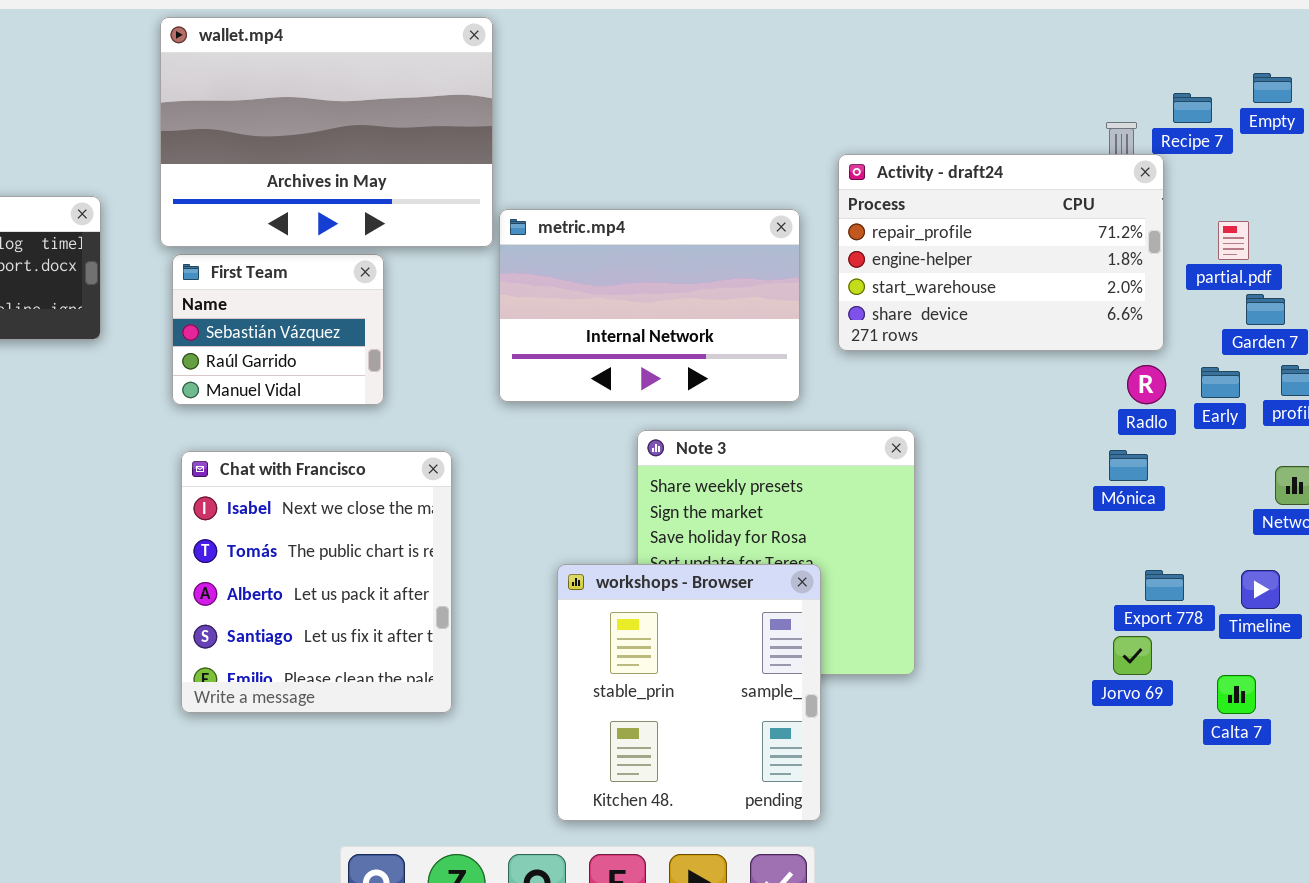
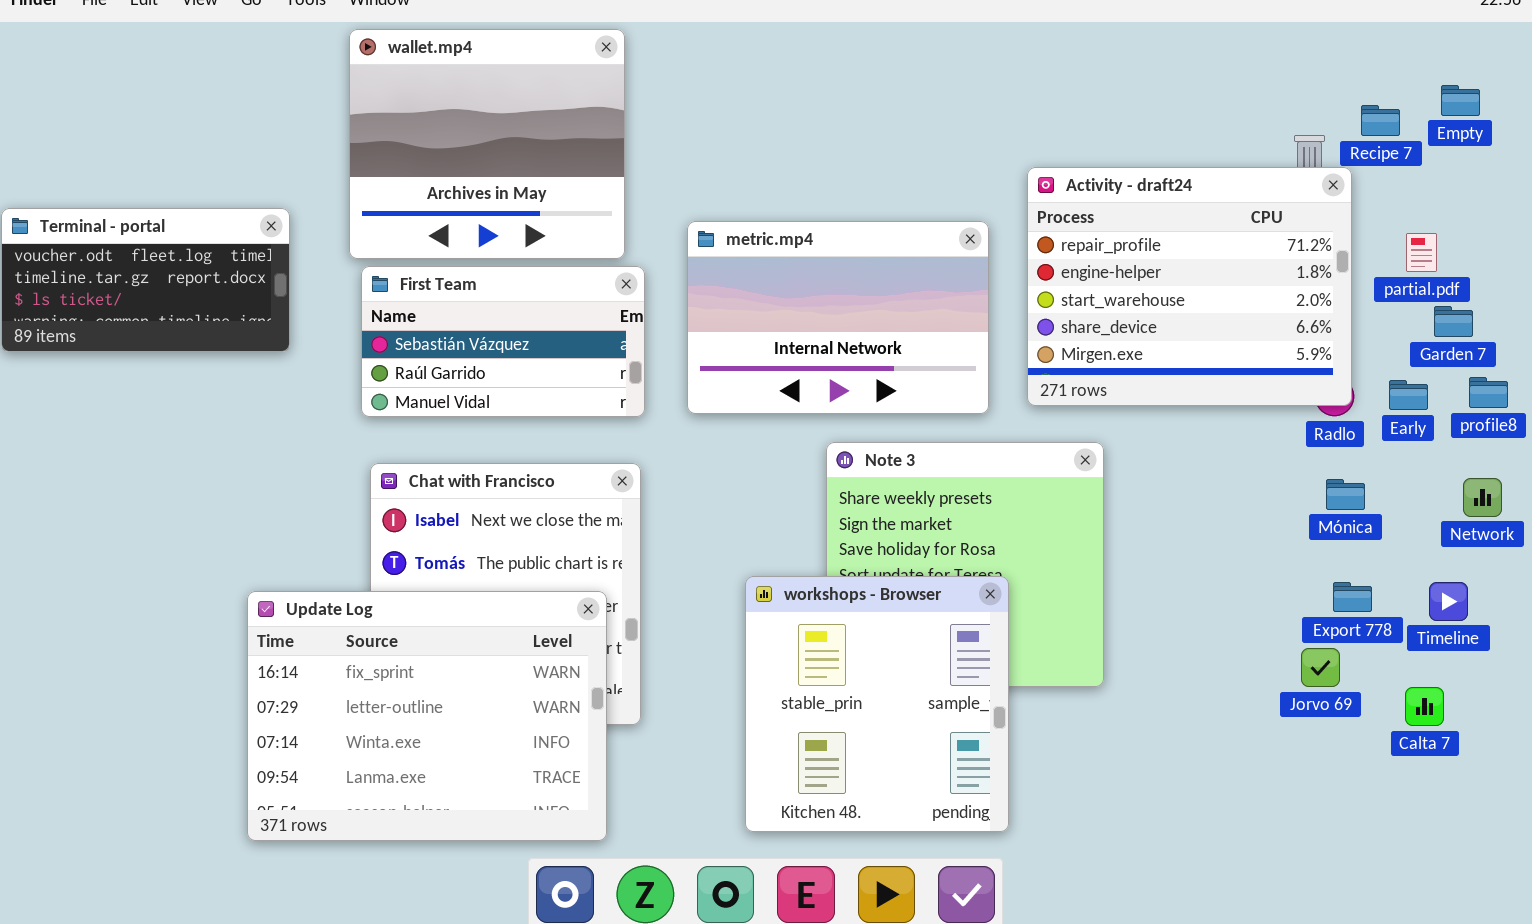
wallet.mp4: [160,17,493,247] -> [349,29,625,259], resized
Activity - draft24: [838,154,1164,351] -> [1027,167,1352,406], resized
First Team: [172,254,384,405] -> [361,266,645,417], resized
Mónica: [1109,450,1148,481] -> [1326,479,1365,510], moved
Update Log: none -> [247,591,607,841], opened

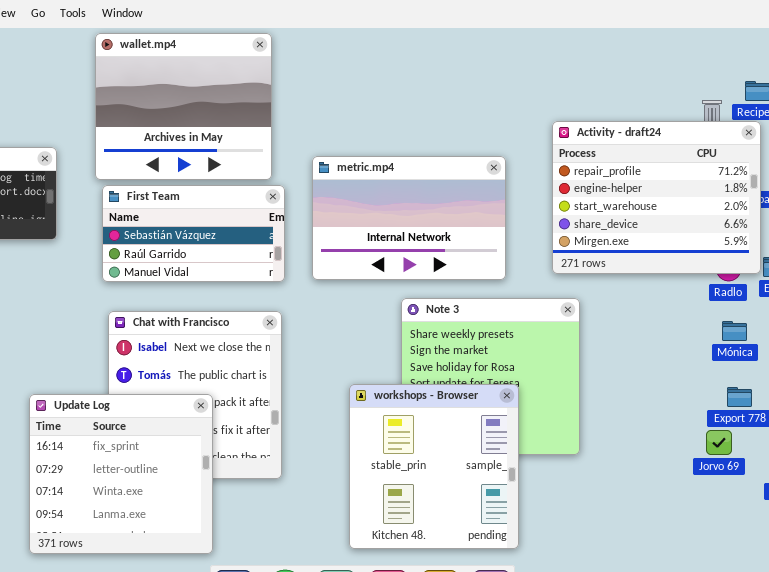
Activity - draft24: [1027,167,1352,406] -> [552,121,761,274], moved
Update Log: [247,591,607,841] -> [29,394,213,554], resized

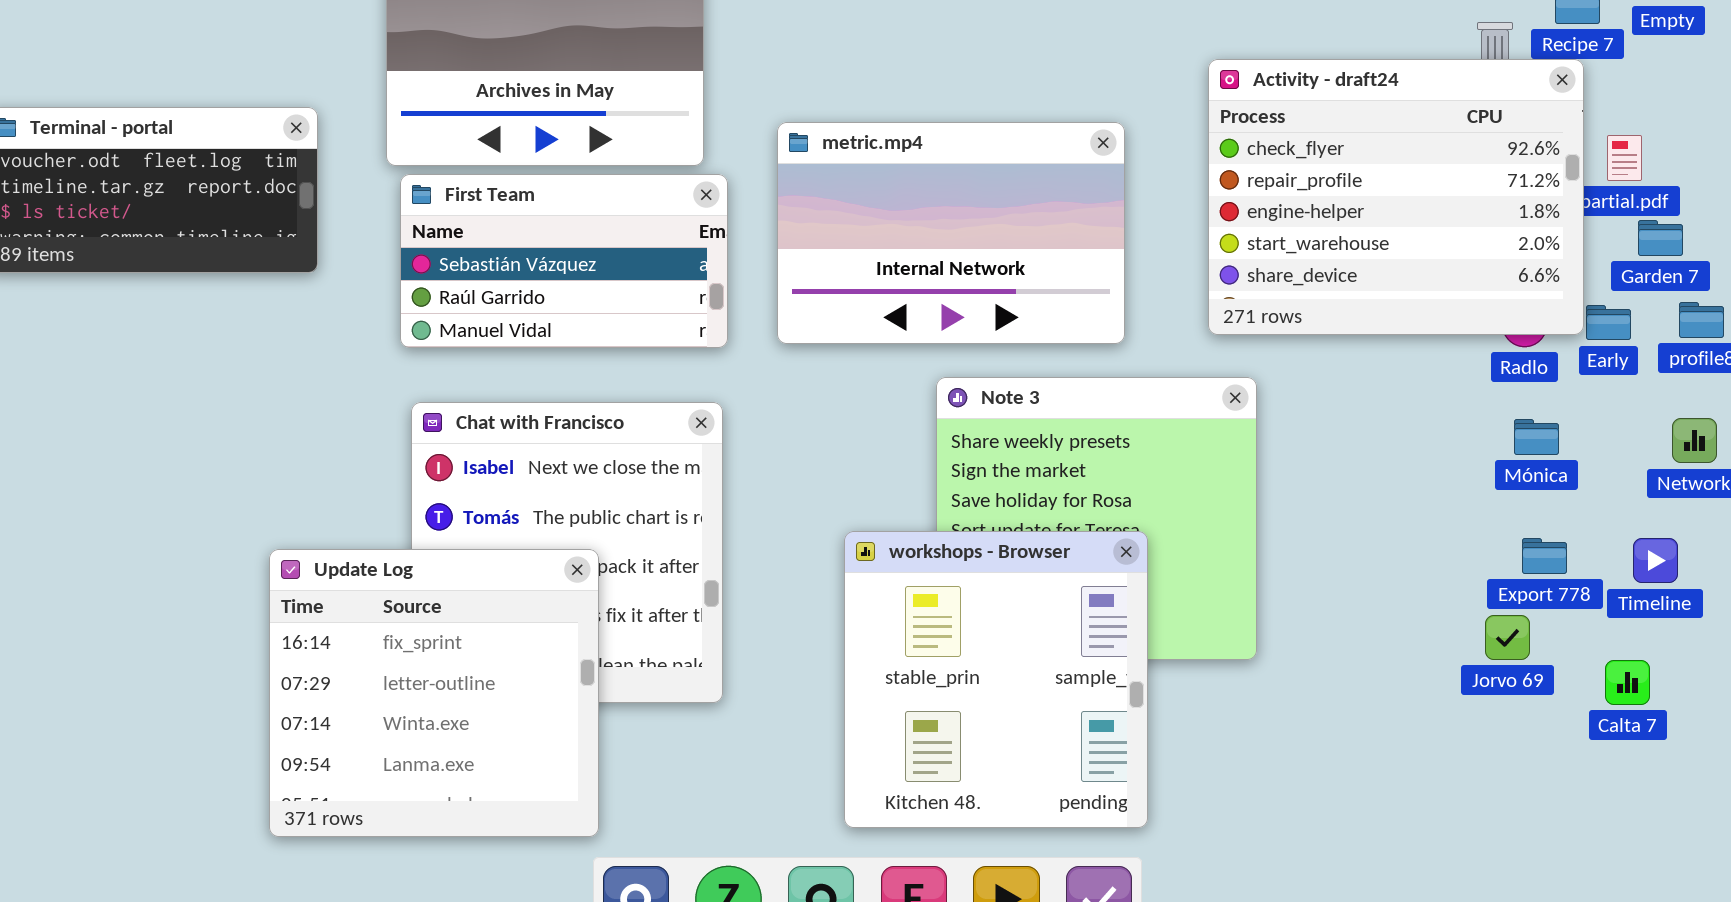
Activity - draft24: [552,121,761,274] -> [1208,59,1584,335], scrolled up 1 row

